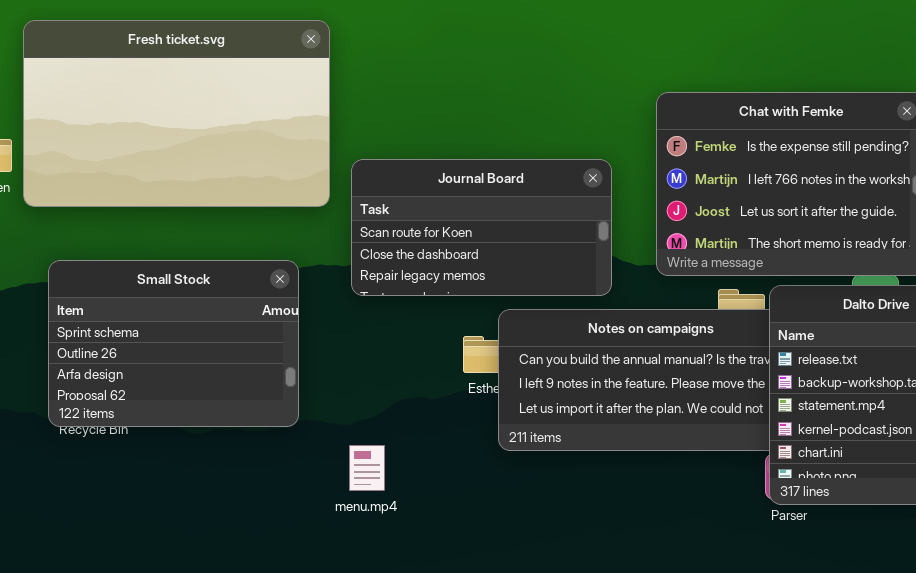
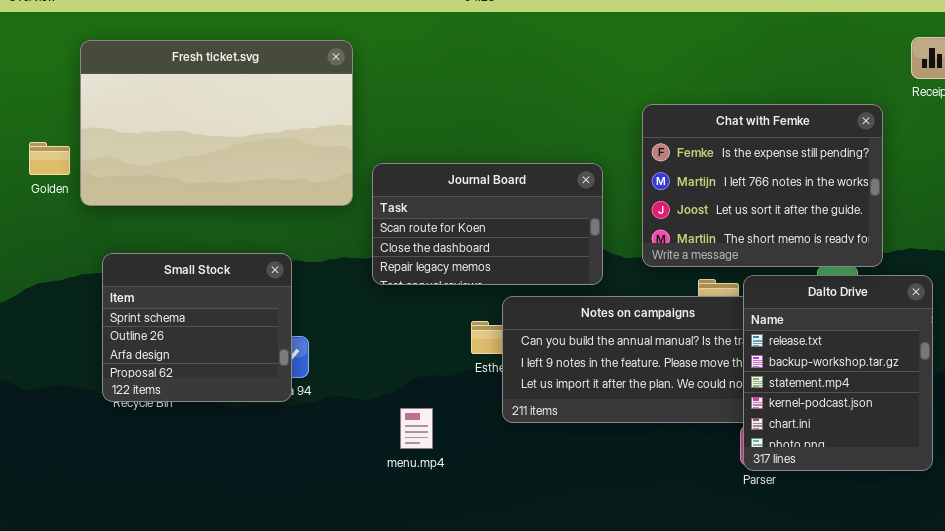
Small Stock: [48,260,299,427] -> [102,253,292,402], resized
menu.mp4: [349,445,385,491] -> [400,408,433,449], moved

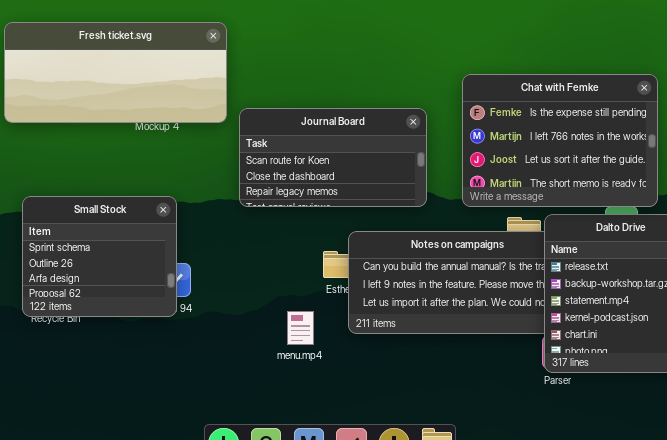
Fresh ticket.svg: [80,40,353,206] -> [4,22,227,123], resized
Journal Board: [372,163,603,285] -> [239,108,427,207], moved
menu.mp4: [400,408,433,449] -> [287,311,314,345], moved

